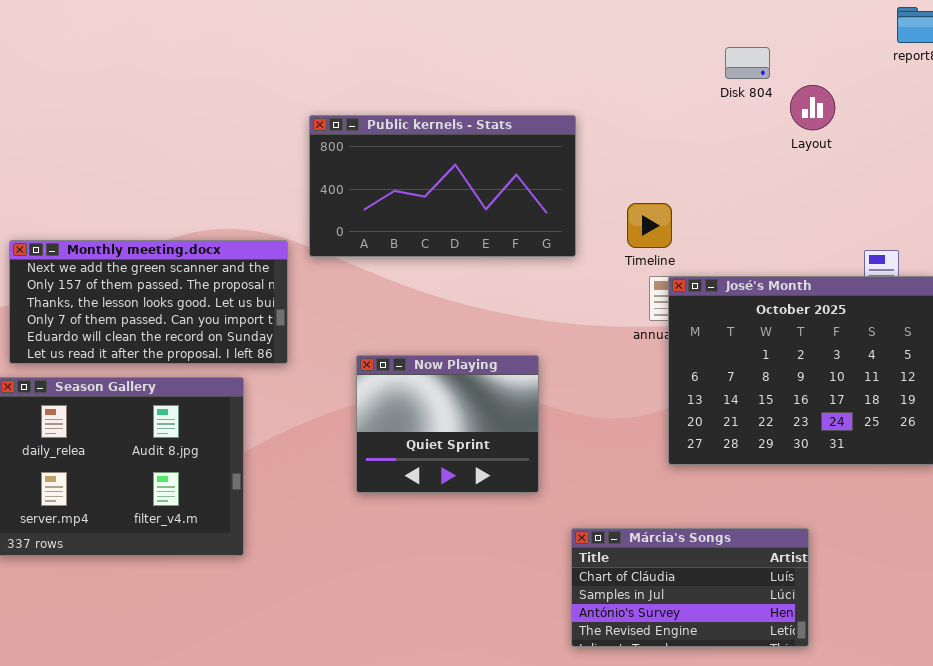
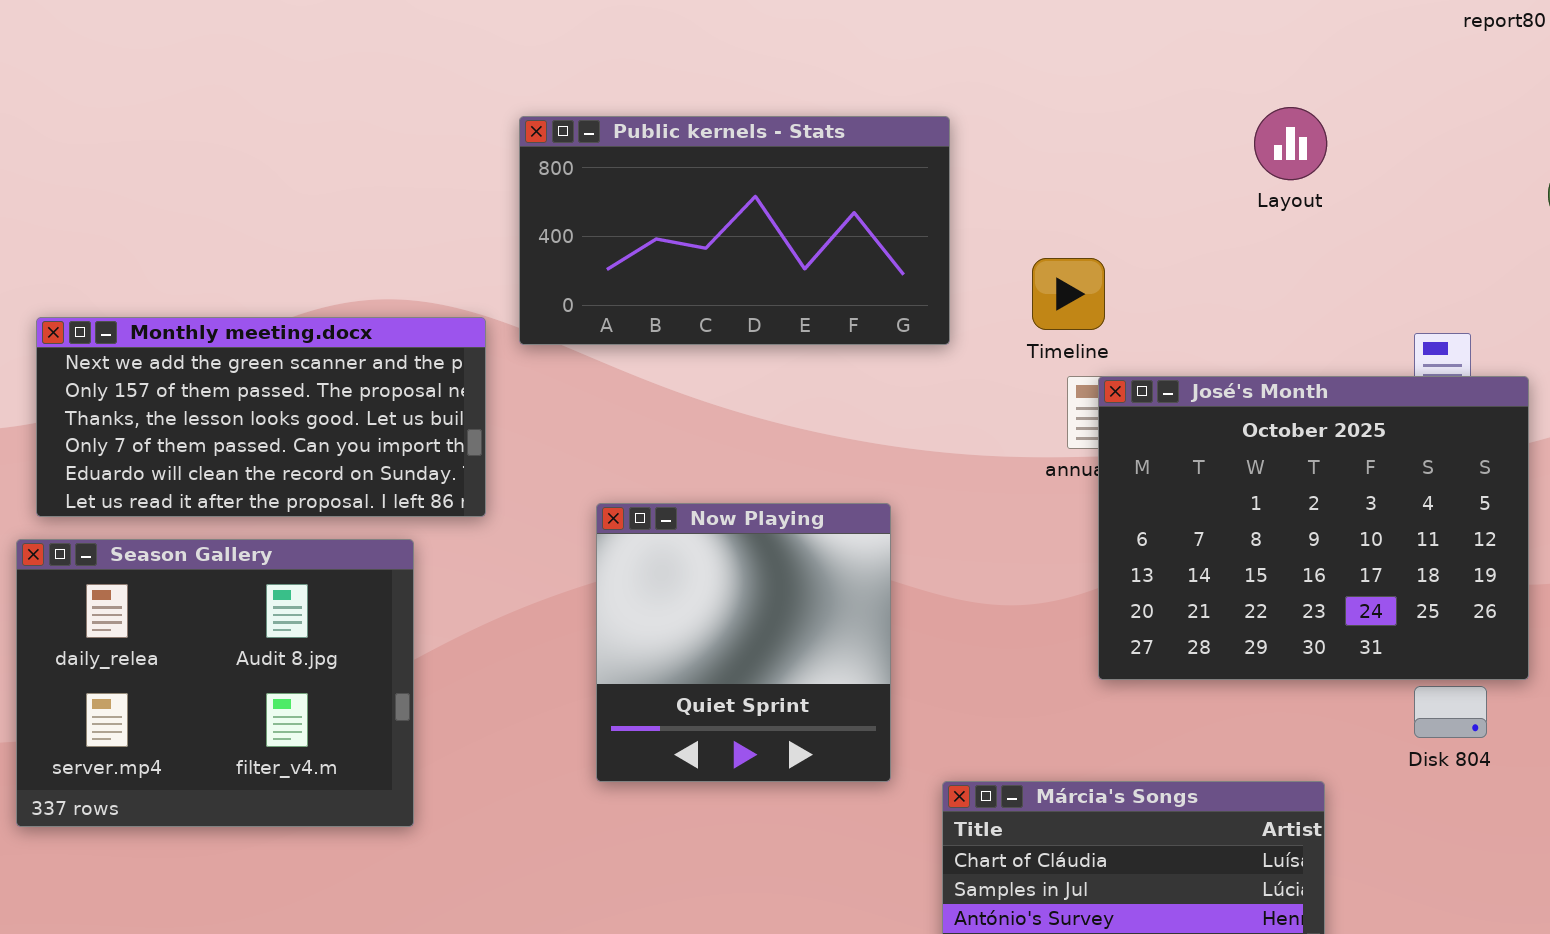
Disk 804: [725,47,770,79] -> [1414,686,1487,738], moved
Layout: [790,85,835,130] -> [1254,107,1327,180], moved
Now Playing: [356,355,539,493] -> [596,503,891,782], resized

